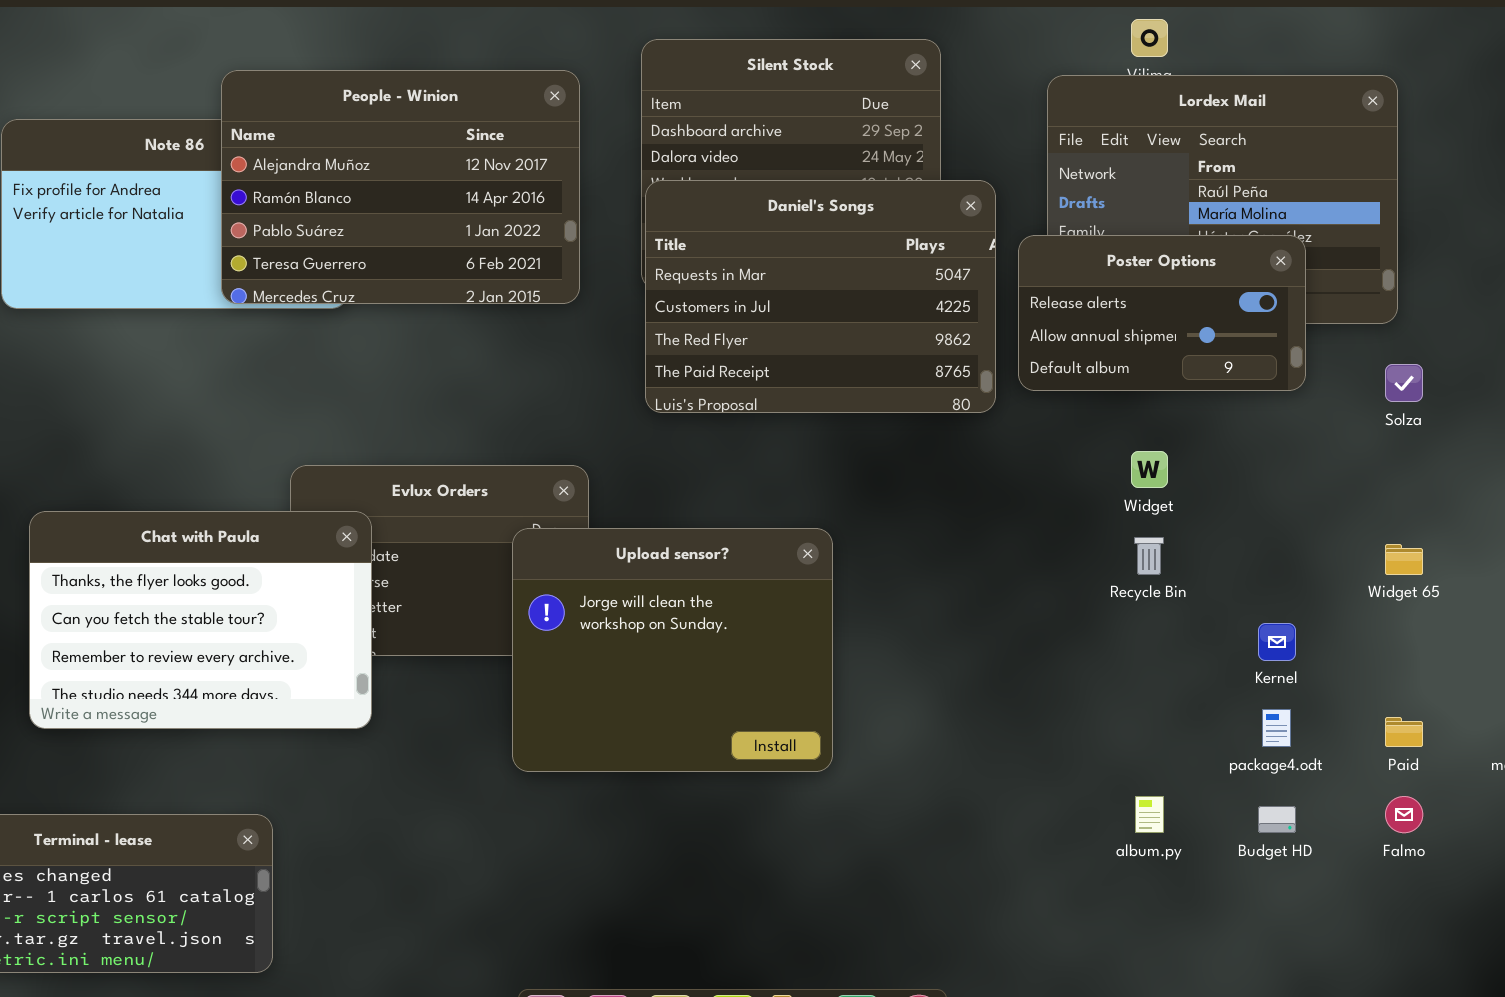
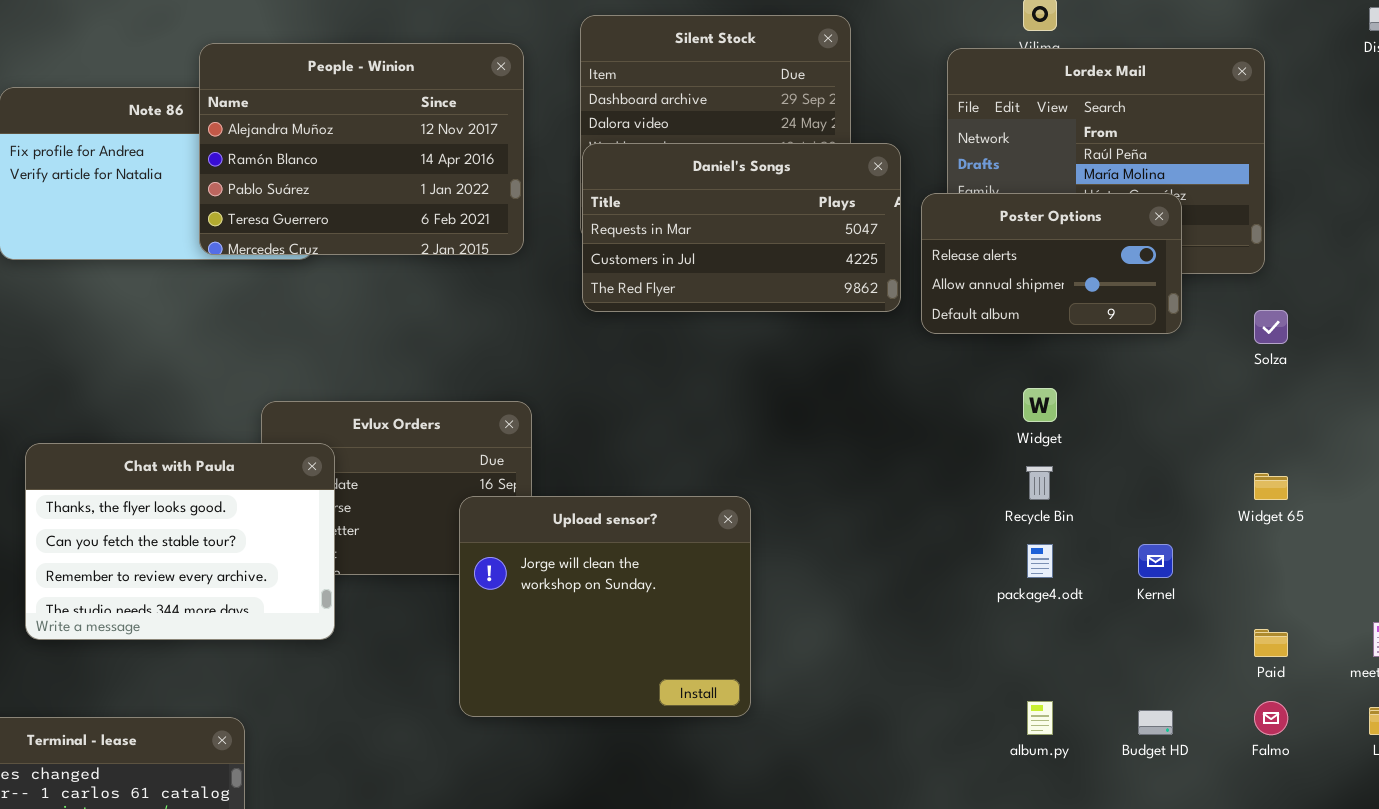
Daniel's Songs: [645,180,996,413] -> [582,143,901,312], resized
Upload sensor?: [512,528,833,772] -> [459,496,751,717], moved
package4.odt: [1262,709,1291,747] -> [1027,544,1053,578], moved

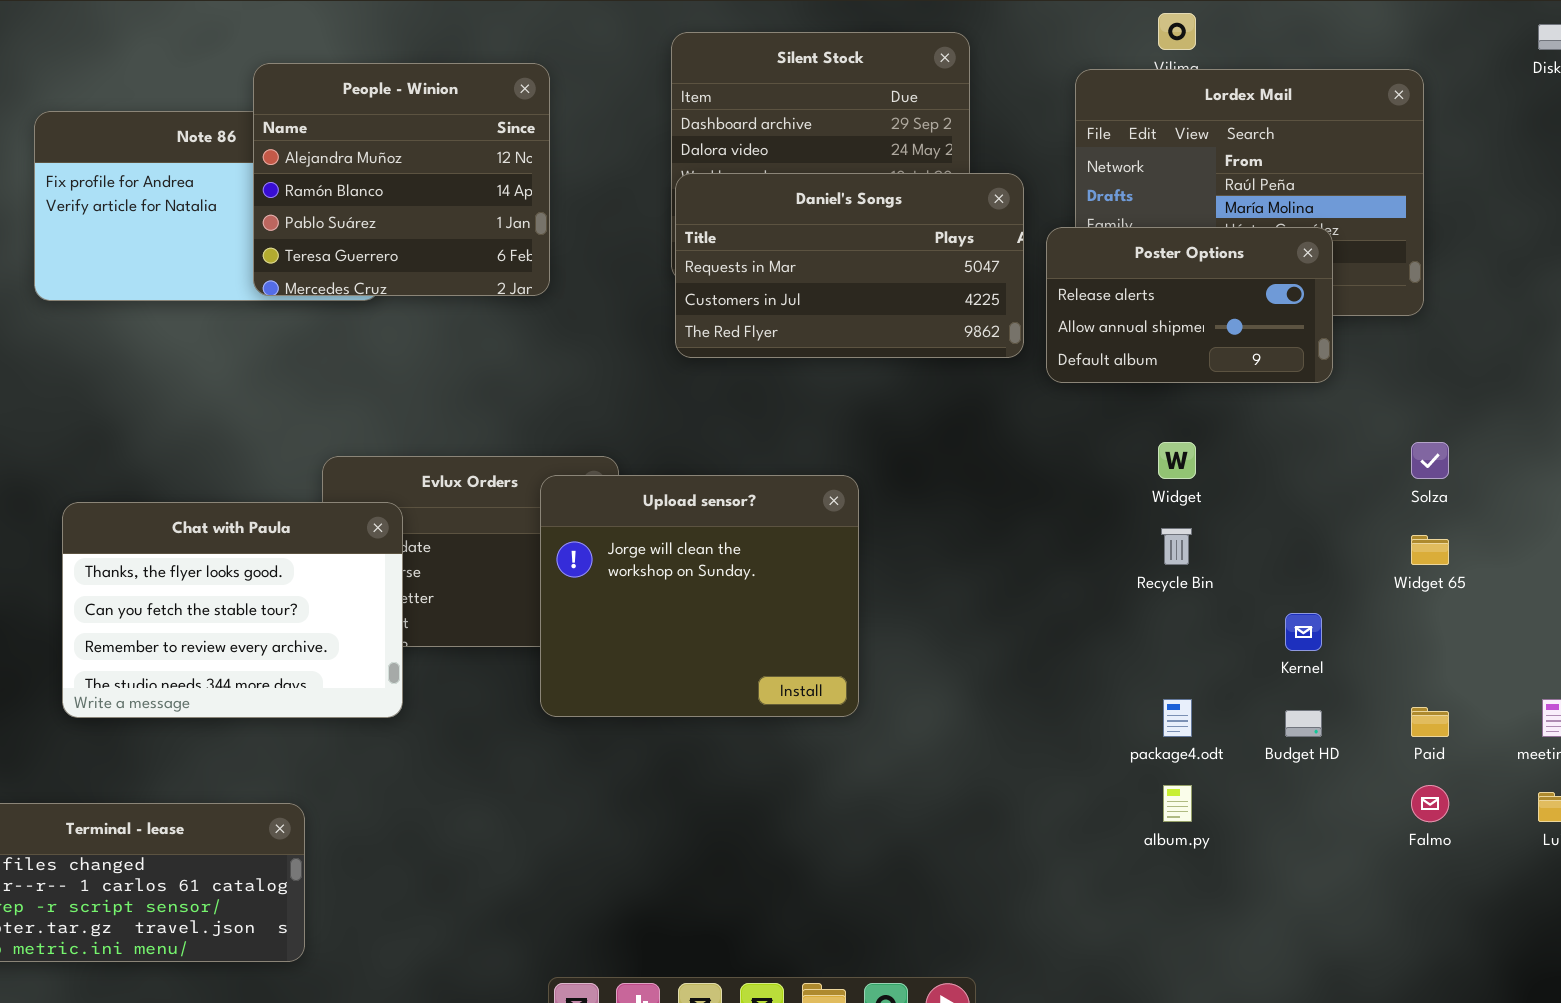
People - Winion: [199,43,524,255] -> [253,63,550,296], resized
Solza: [1254,310,1288,344] -> [1411,442,1449,479], moved
Upload sensor?: [459,496,751,717] -> [540,475,859,717], moved
package4.odt: [1027,544,1053,578] -> [1163,699,1192,737], moved
Budget HD: [1138,710,1173,735] -> [1285,710,1322,737], moved

